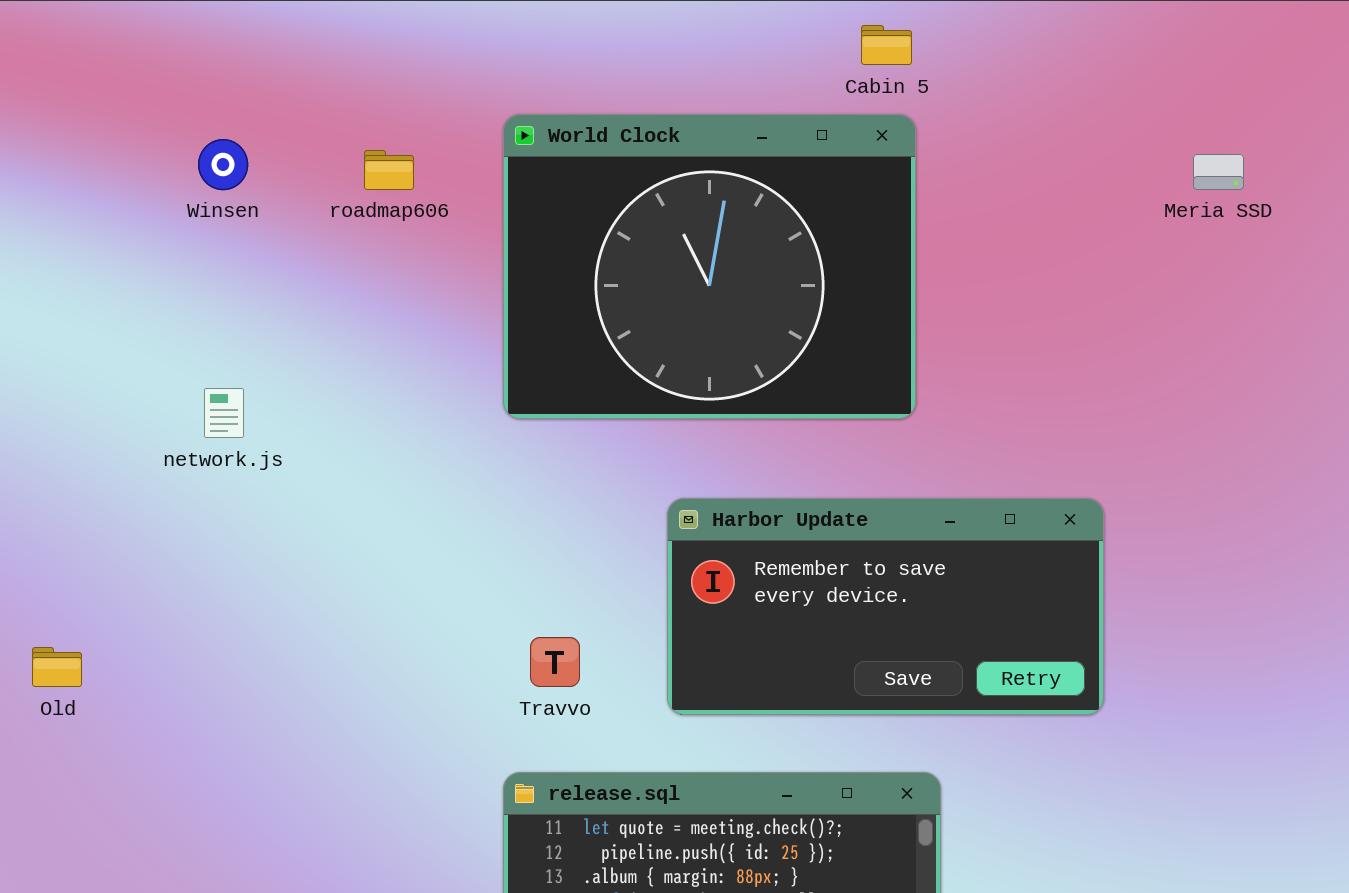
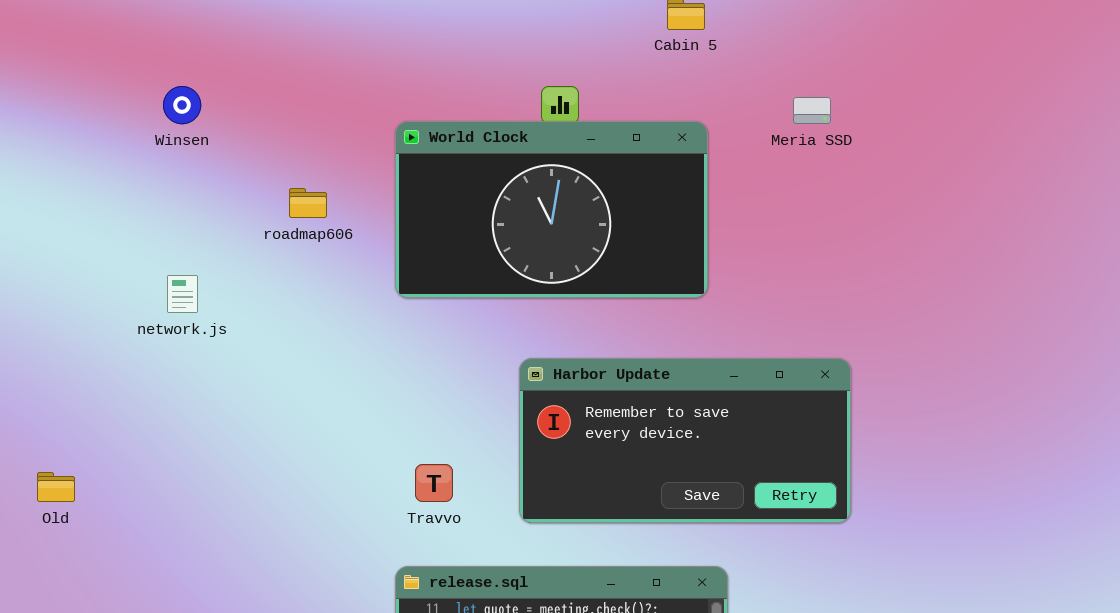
World Clock: [503,114,916,419] -> [395,121,708,298], resized
roadmap606: [364,150,414,190] -> [289,188,327,218], moved
Meria SSD: [1193,154,1244,190] -> [793,97,831,124], moved

